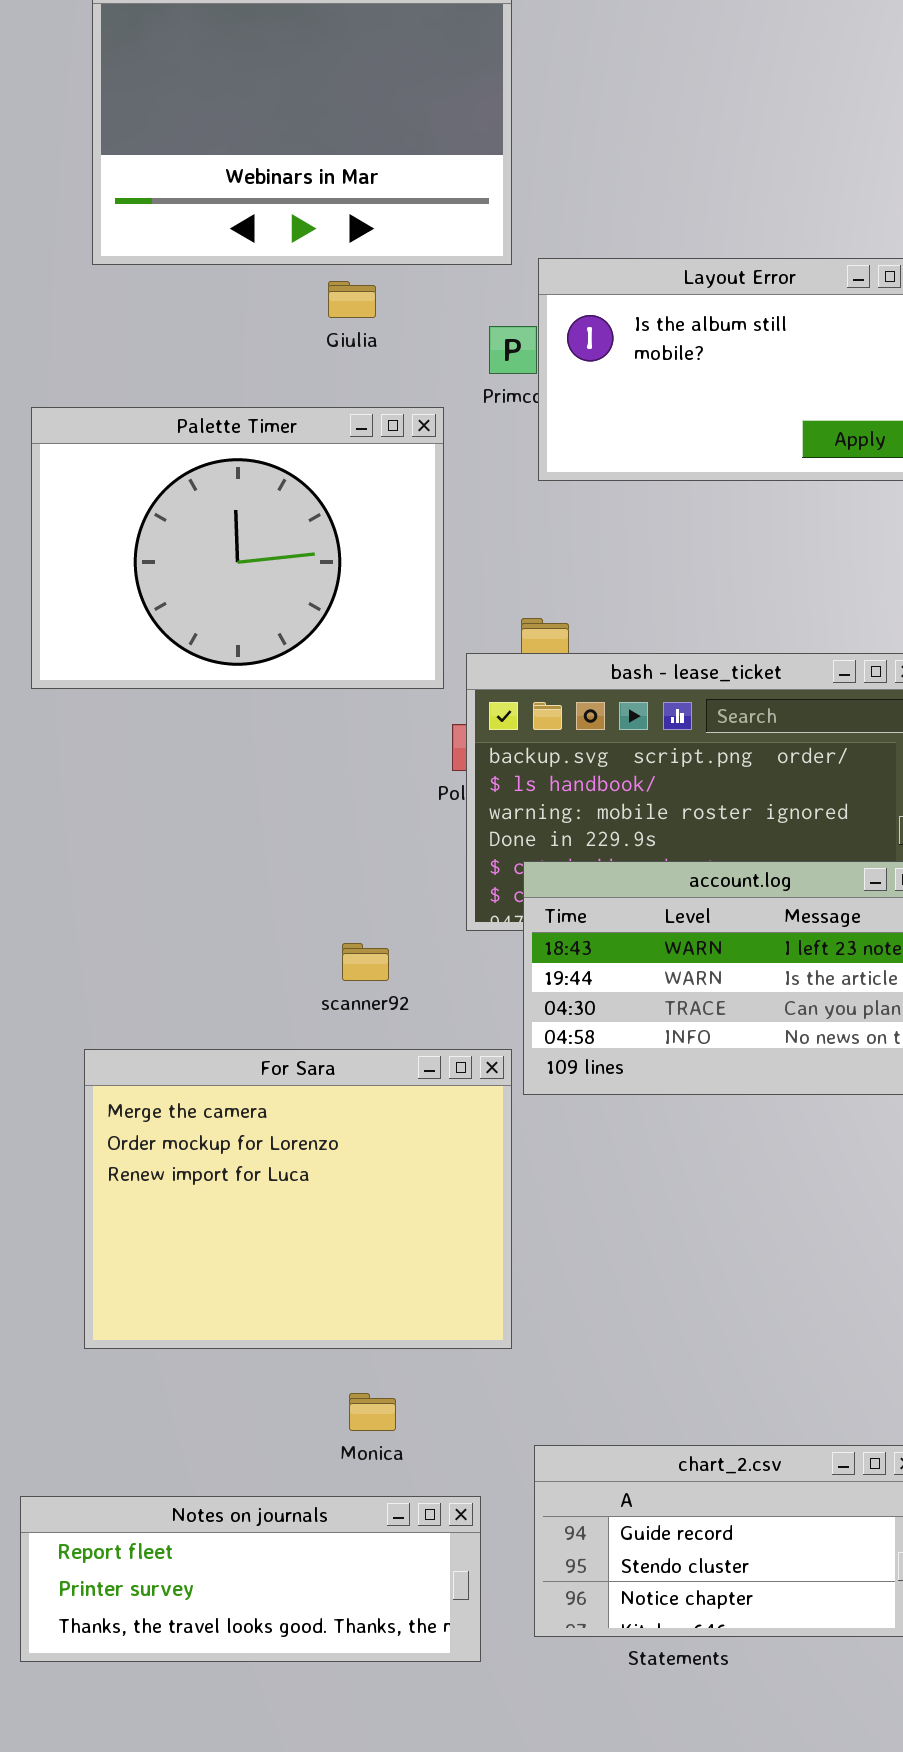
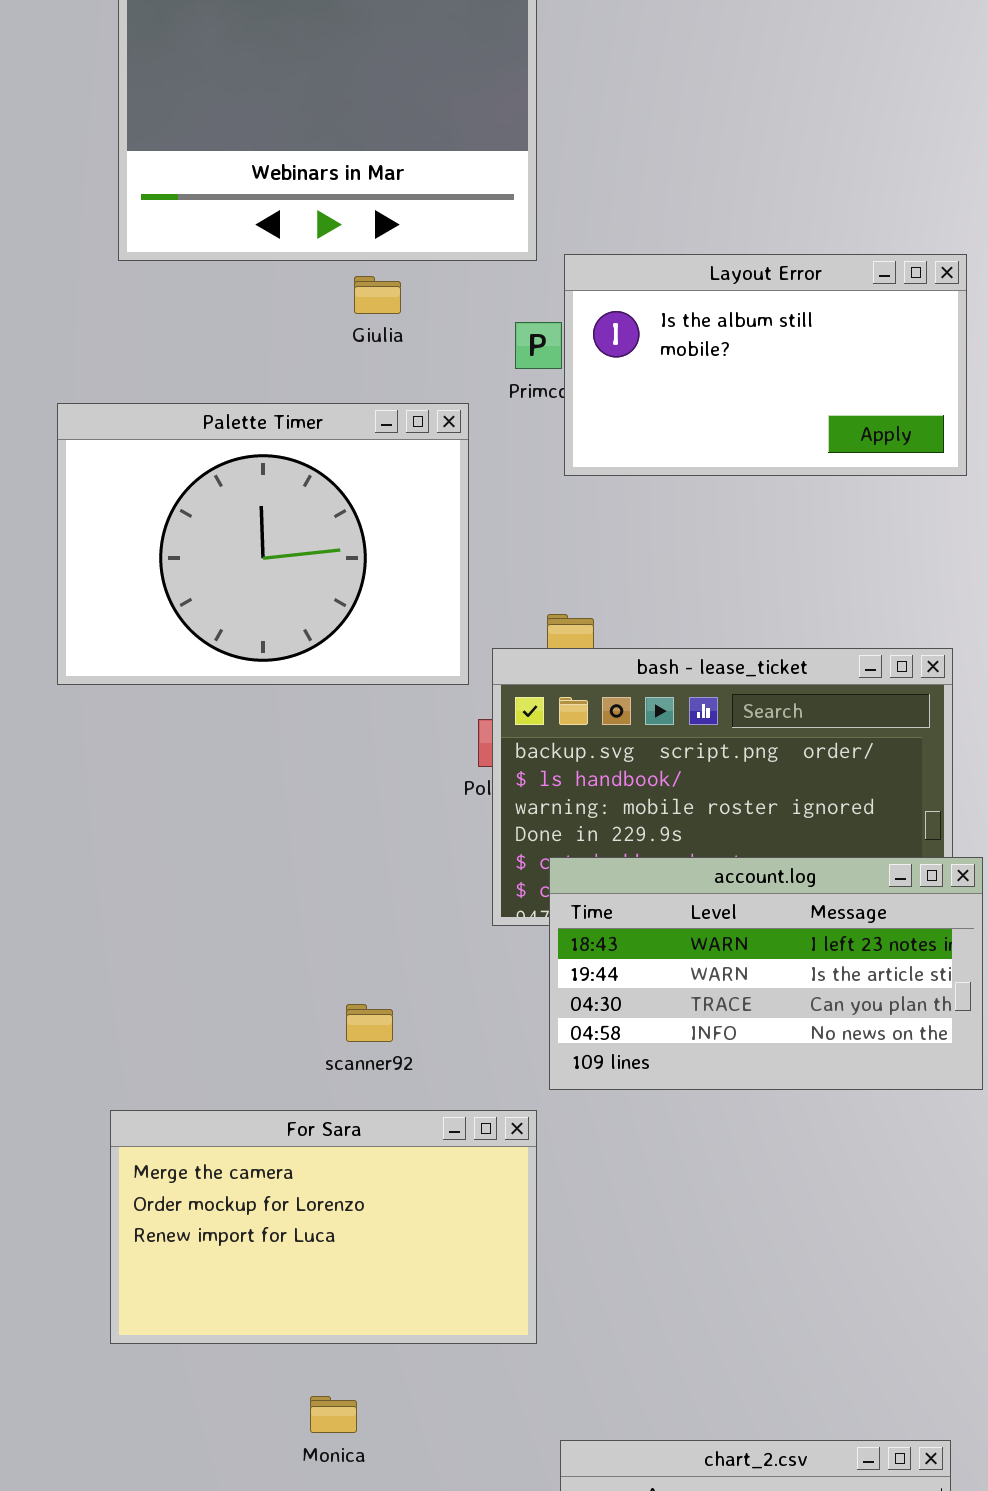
scanner92: [342,943,389,981] -> [346,1004,393,1042], moved
For Sara: [84,1049,512,1349] -> [110,1110,537,1344], resized
Monica: [349,1393,396,1431] -> [310,1396,357,1433], moved

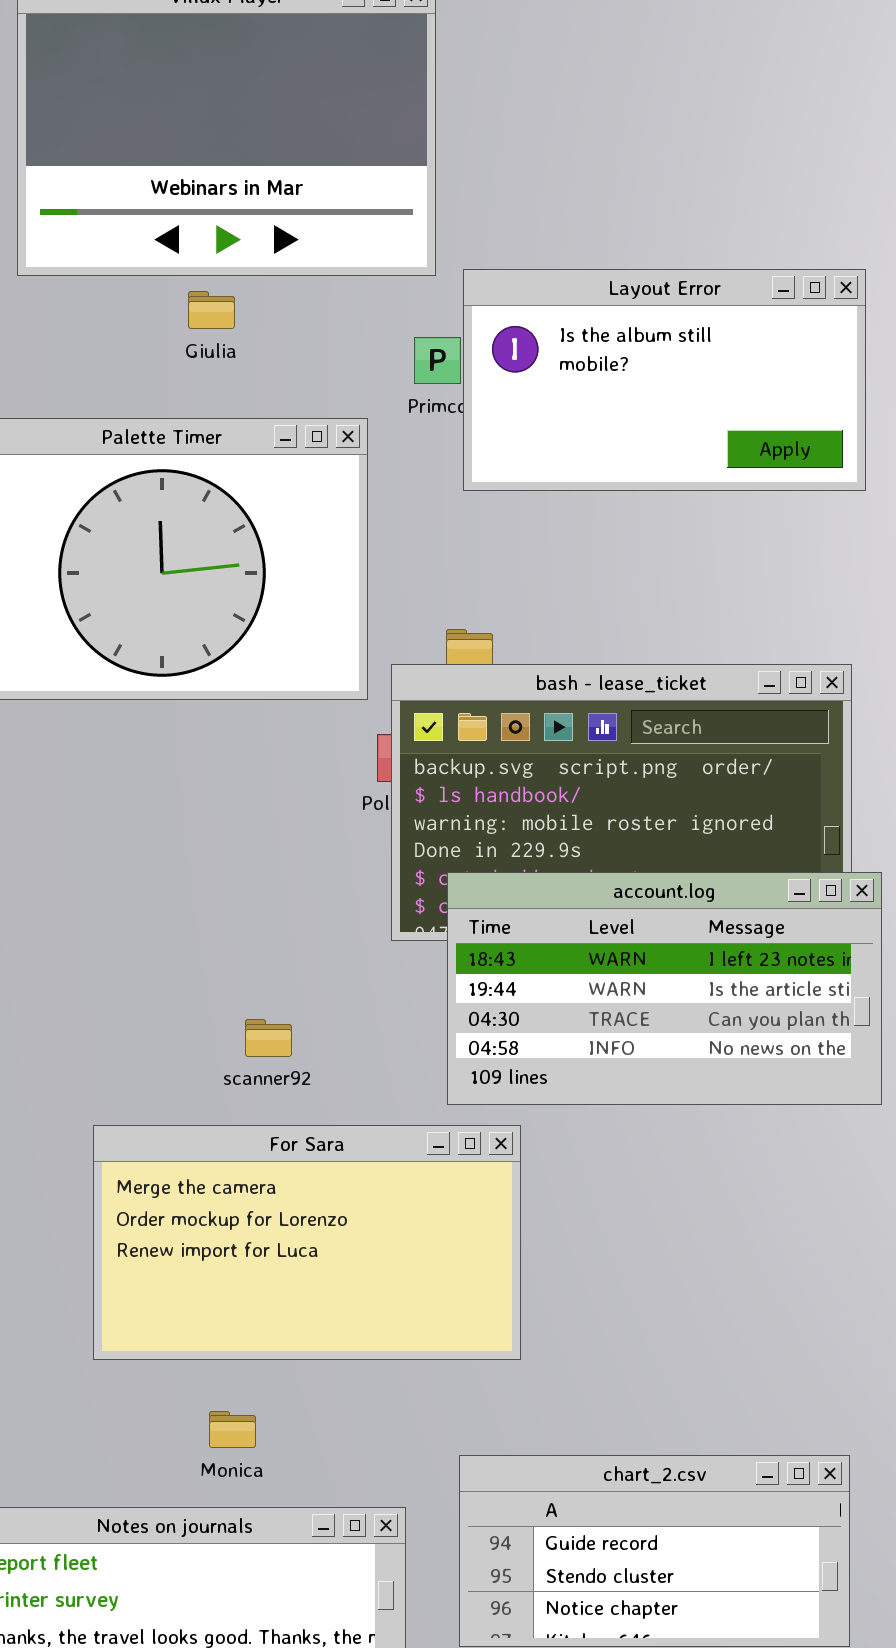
Giulia: [354,276,401,314] -> [188,291,235,329], moved
For Sara: [110,1110,537,1344] -> [93,1125,521,1360], moved

